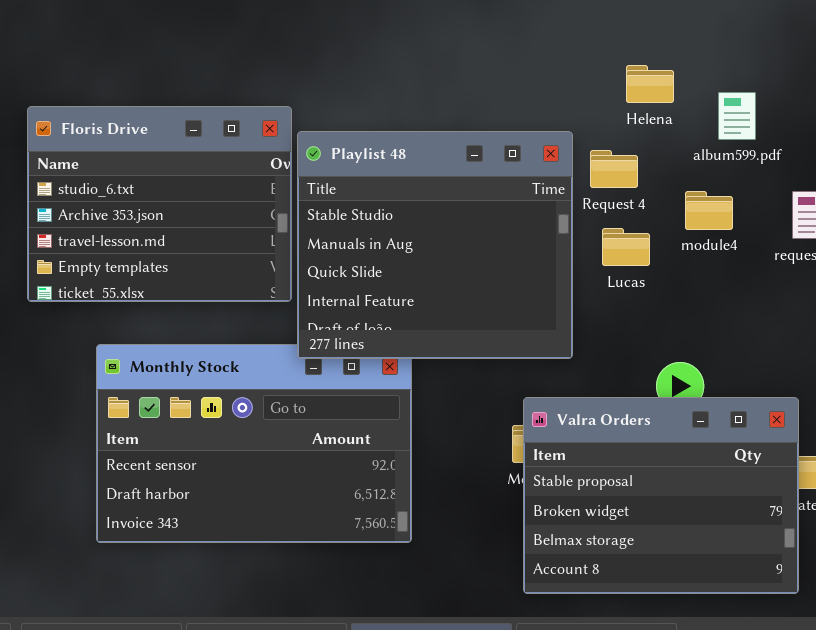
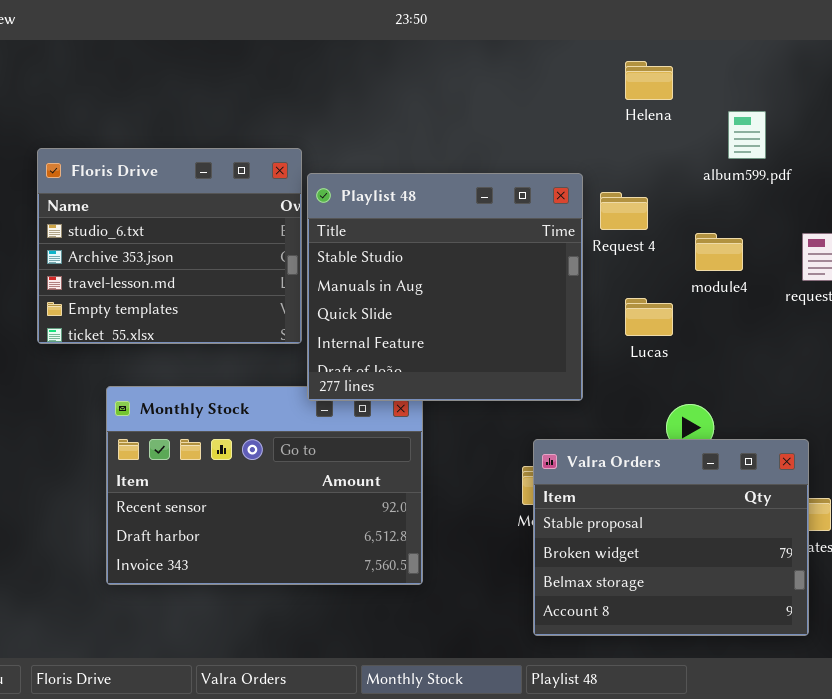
Helena: [626,65,674,103] -> [625,61,673,100], moved
album599.pdf: [718,92,756,140] -> [728,111,766,159], moved
Lucas: [602,228,650,266] -> [625,298,673,336], moved

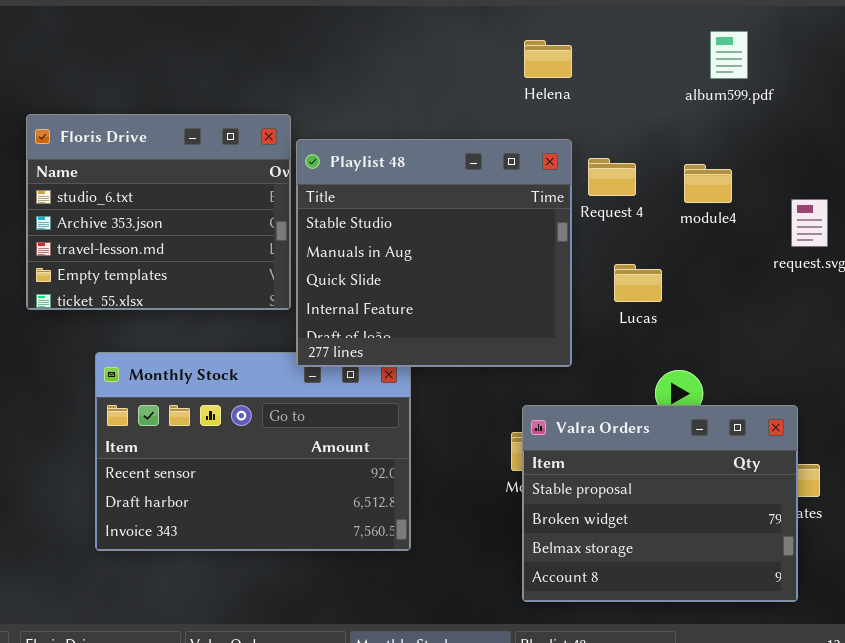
Helena: [625,61,673,100] -> [524,40,572,78], moved
album599.pdf: [728,111,766,159] -> [710,31,748,79], moved
module4: [695,233,743,271] -> [684,164,732,203], moved

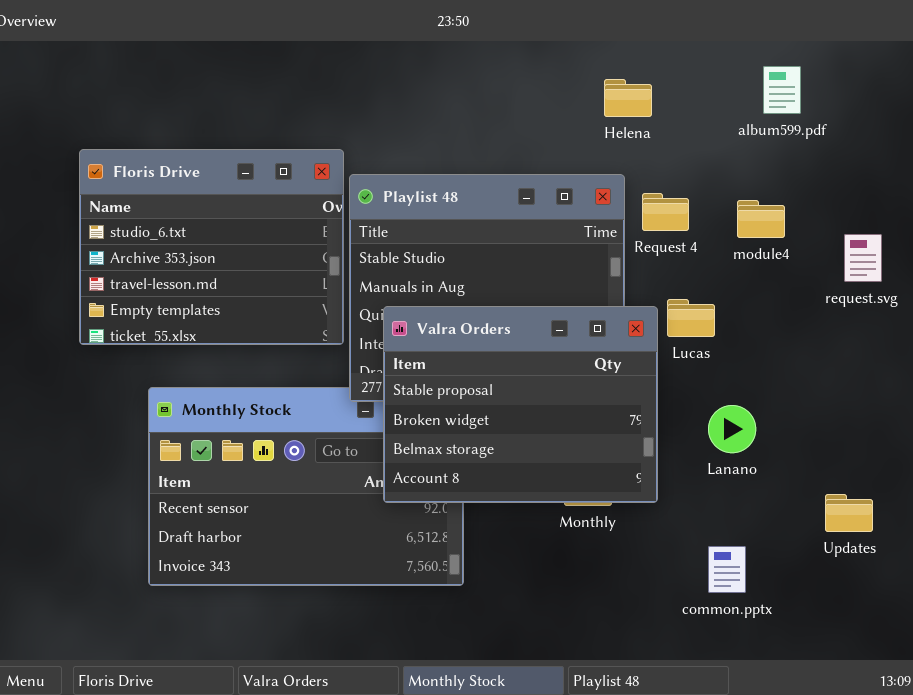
Helena: [524,40,572,78] -> [604,79,652,117], moved
Valra Orders: [522,405,798,602] -> [383,306,658,503], moved

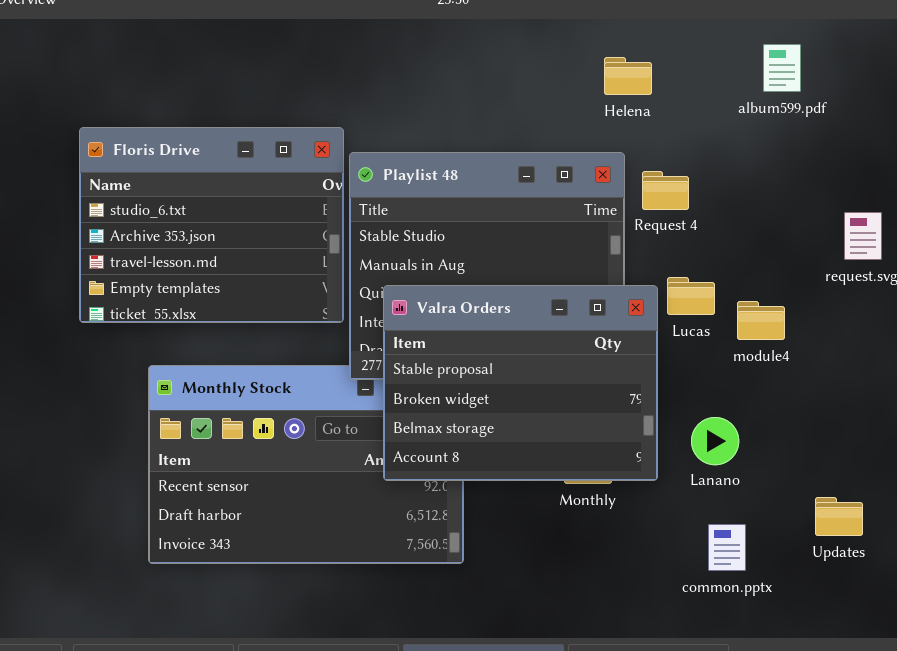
module4: [737,200,785,238] -> [737,301,785,340], moved
Lanano: [708,405,756,453] -> [691,417,739,465], moved
Updates: [825,494,873,532] -> [815,497,863,536], moved

